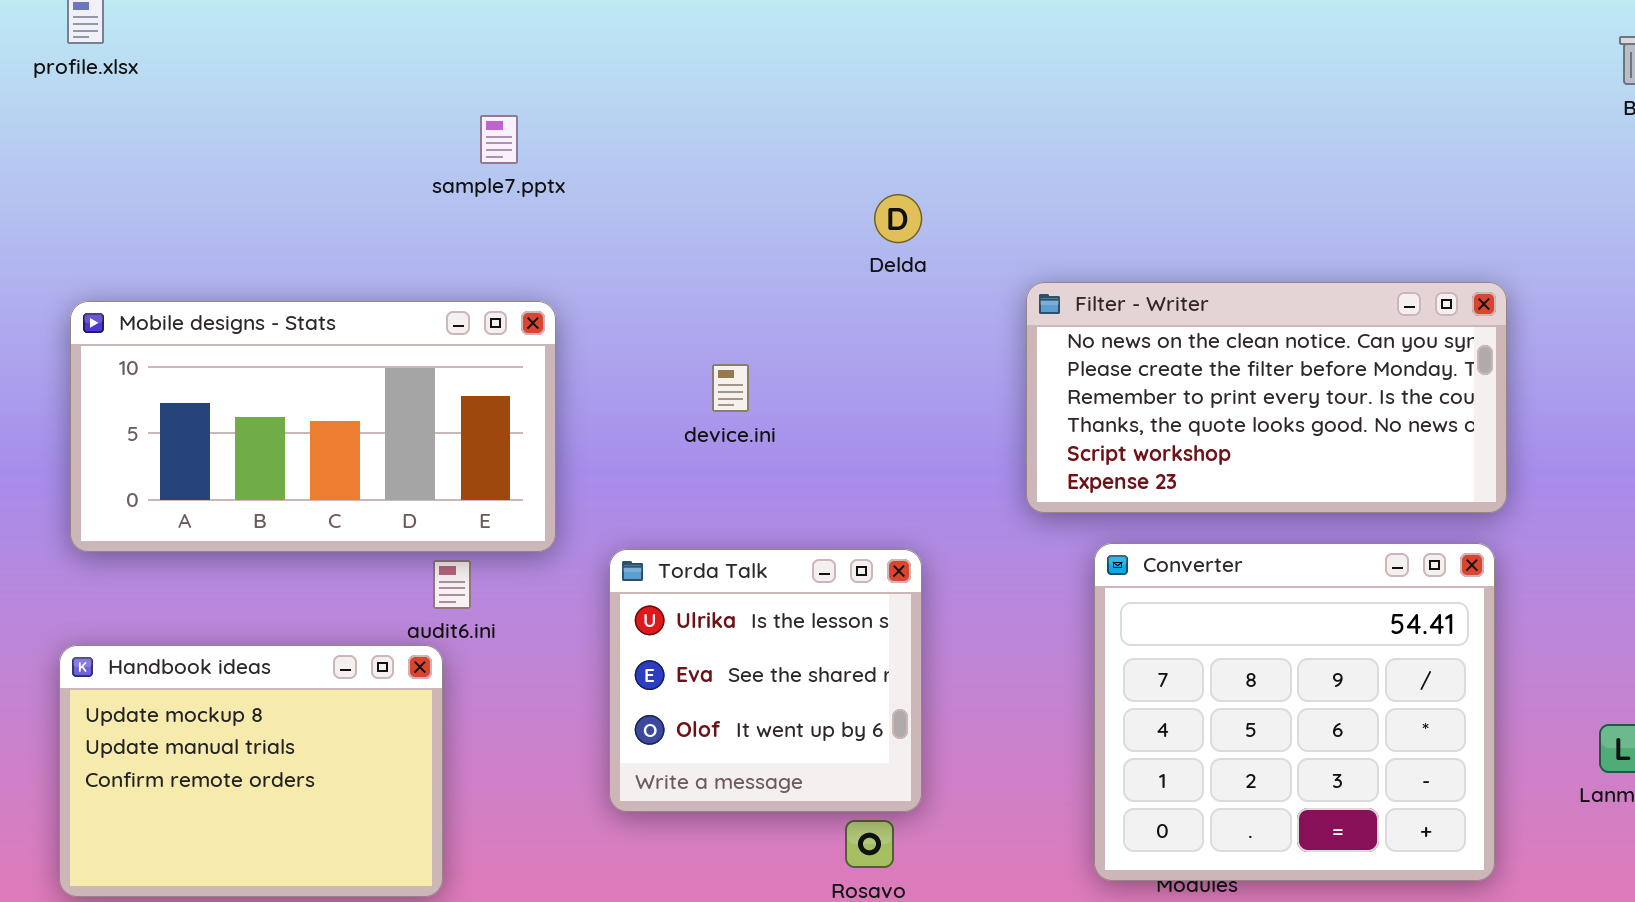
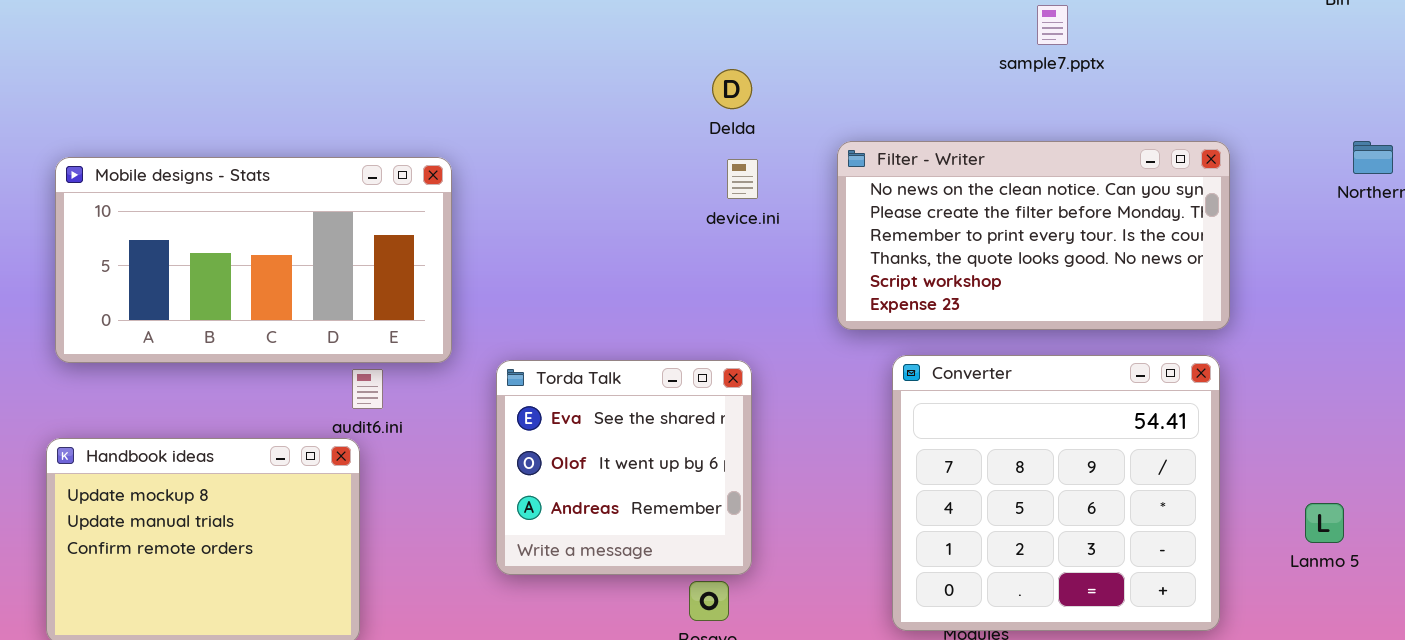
sample7.pptx: [480,115,518,164] -> [1037,5,1068,45], moved
device.ini: [712,364,749,412] -> [727,159,758,199], moved
Torda Talk: [609,549,922,812] -> [496,360,752,575], scrolled down 1 row

